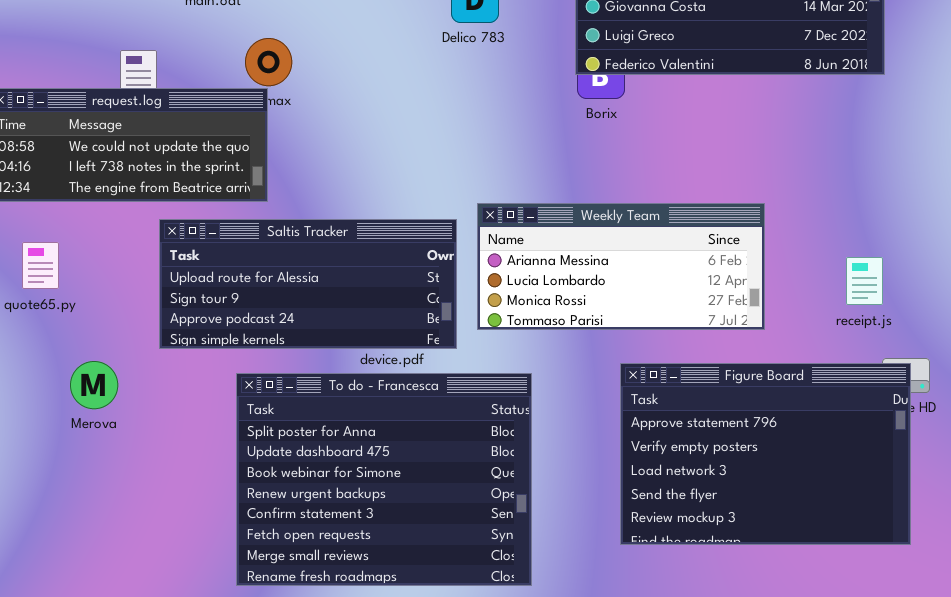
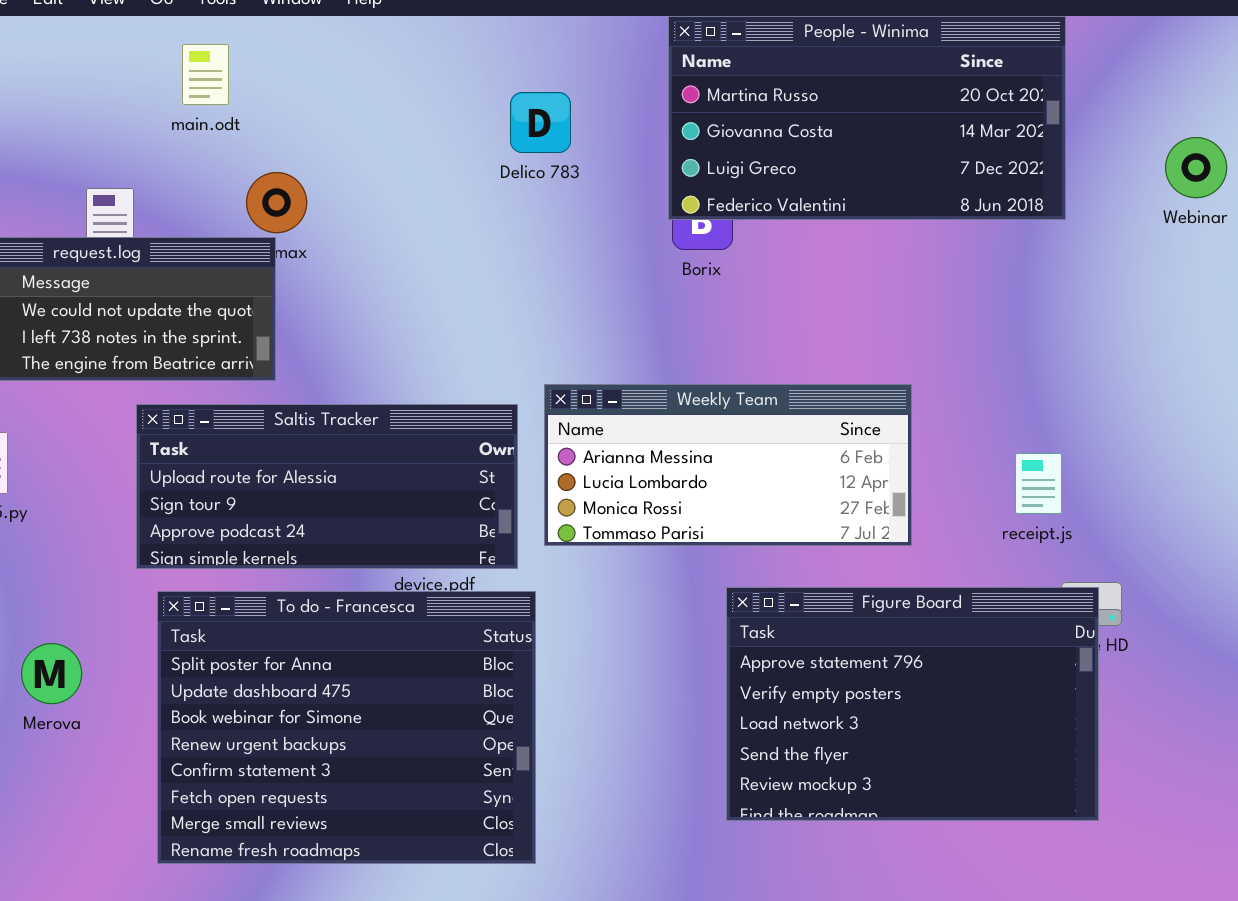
Merova: [70,361,118,409] -> [21,643,82,704], moved
To do - Francesca: [236,373,532,586] -> [157,591,536,864], moved

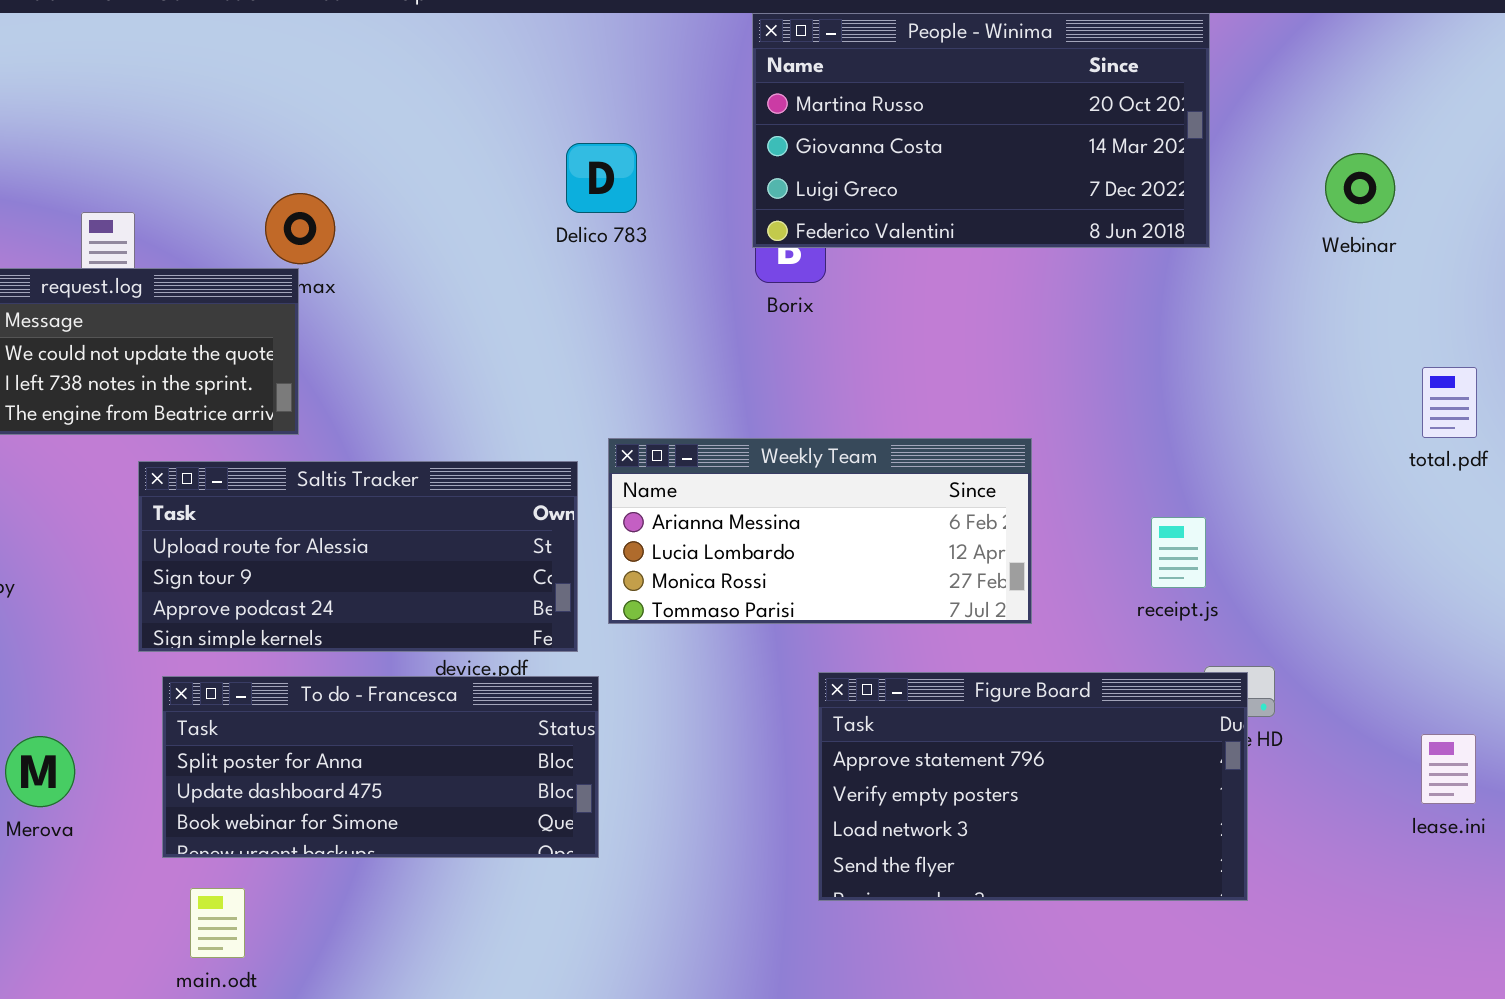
main.odt: [182,44,229,105] -> [190,888,245,958], moved
Delico 783: [510,92,571,153] -> [566,143,637,213], moved
Figure Board: [726,587,1099,821] -> [818,672,1248,901], resized
To do - Francesca: [157,591,536,864] -> [162,676,599,858], resized

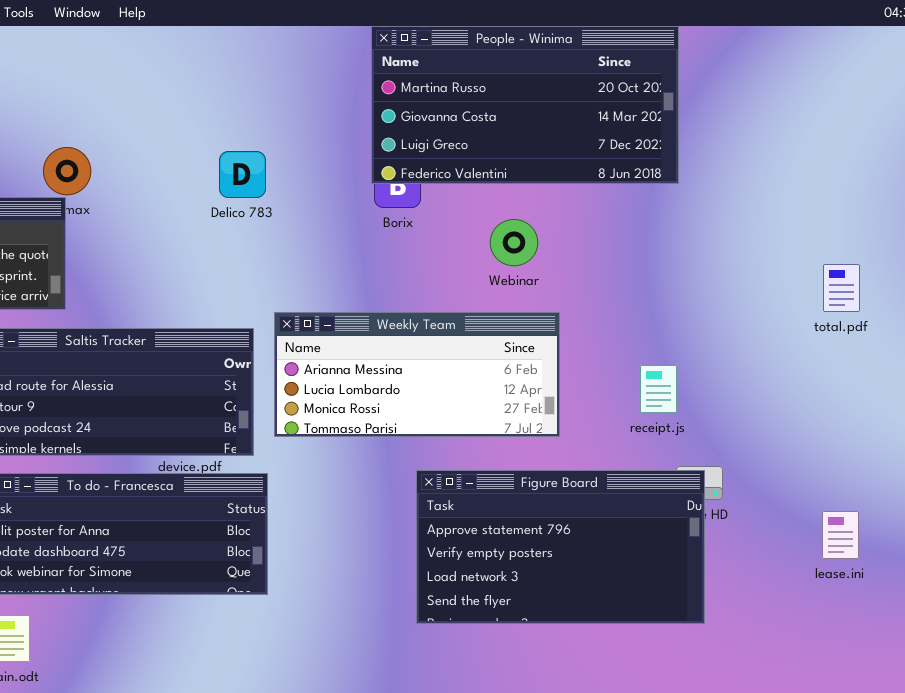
Delico 783: [566,143,637,213] -> [219,151,266,198], moved
Webinar: [1325,153,1395,223] -> [490,219,538,266], moved

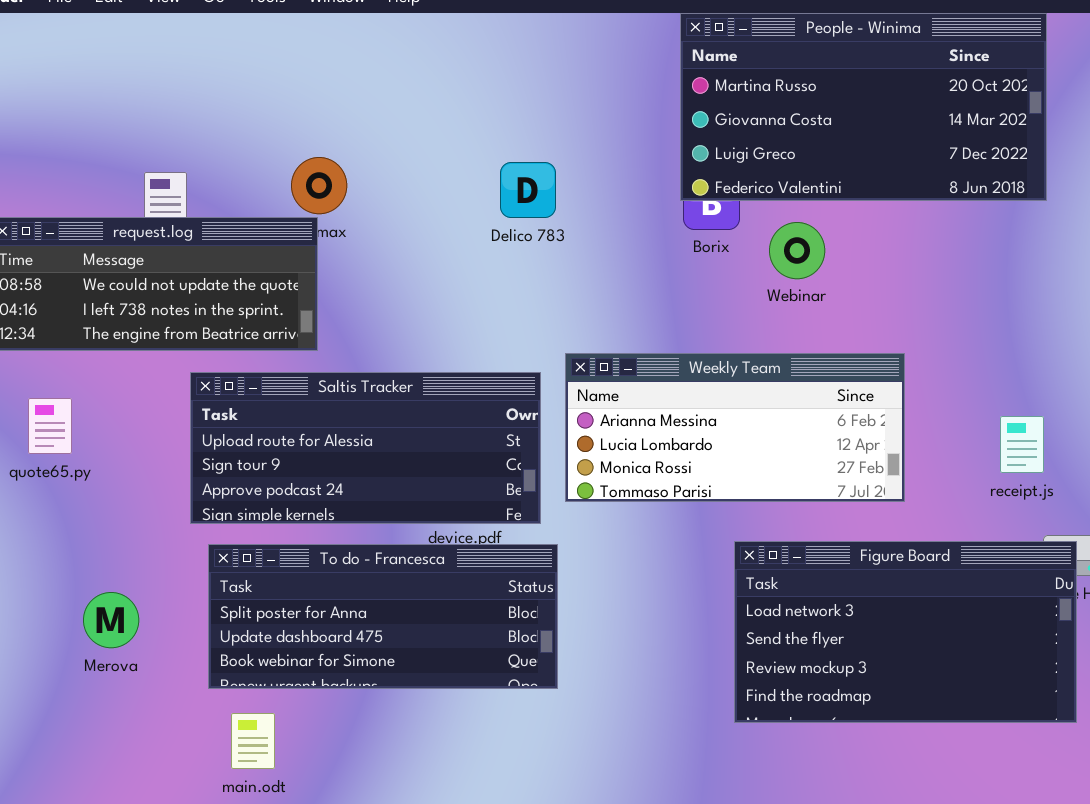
Webinar: [490,219,538,266] -> [769,222,825,279], moved
Figure Board: [416,470,705,624] -> [734,541,1077,723], scrolled down 2 rows

